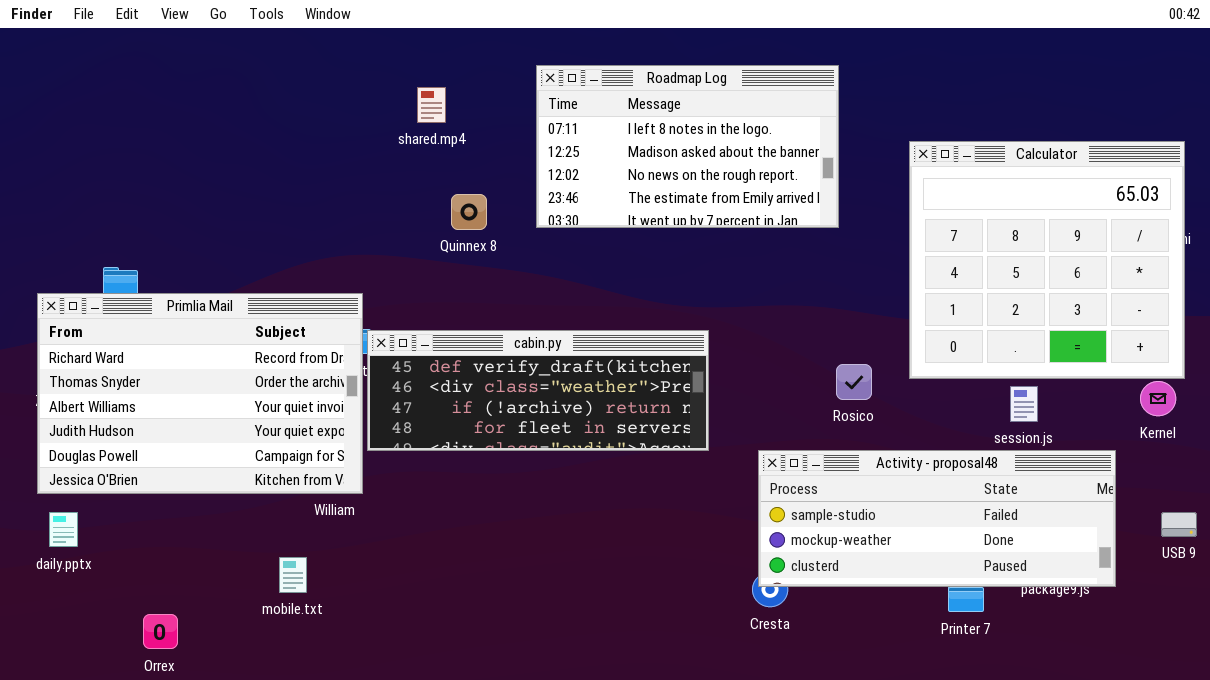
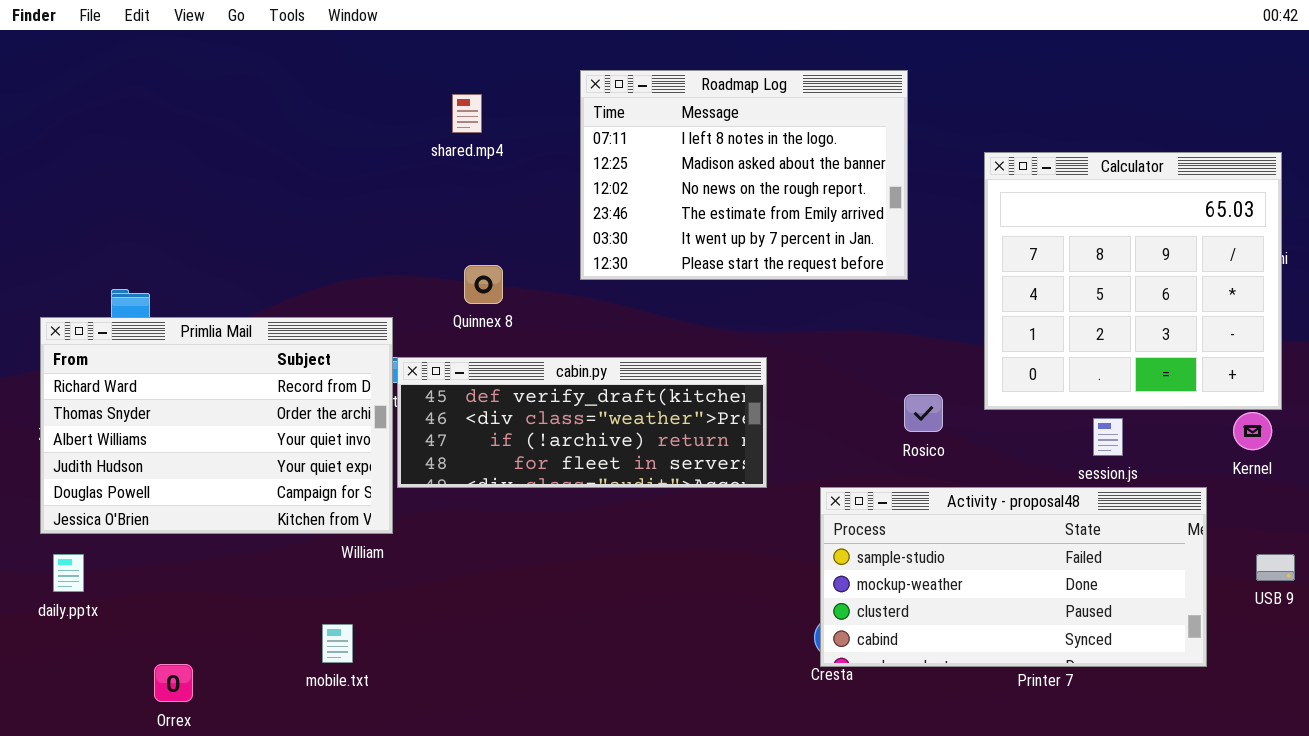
Roadmap Log: [536,65,839,228] -> [580,70,908,280], resized
Quinnex 8: [451,194,487,230] -> [464,265,503,304], moved
Activity - proposal48: [758,450,1116,587] -> [820,487,1207,667], resized
mobile.txt: [279,557,307,593] -> [322,624,353,663], moved

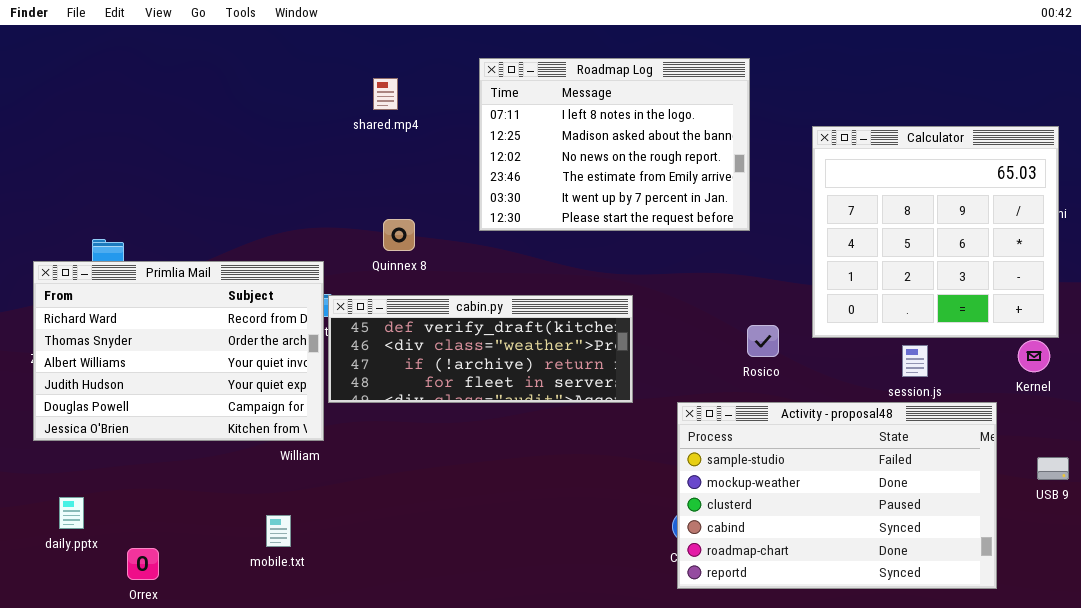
Activity - proposal48: [820,487,1207,667] -> [677,402,997,589], resized
daily.pptx: [53,554,84,592] -> [59,497,84,529], moved

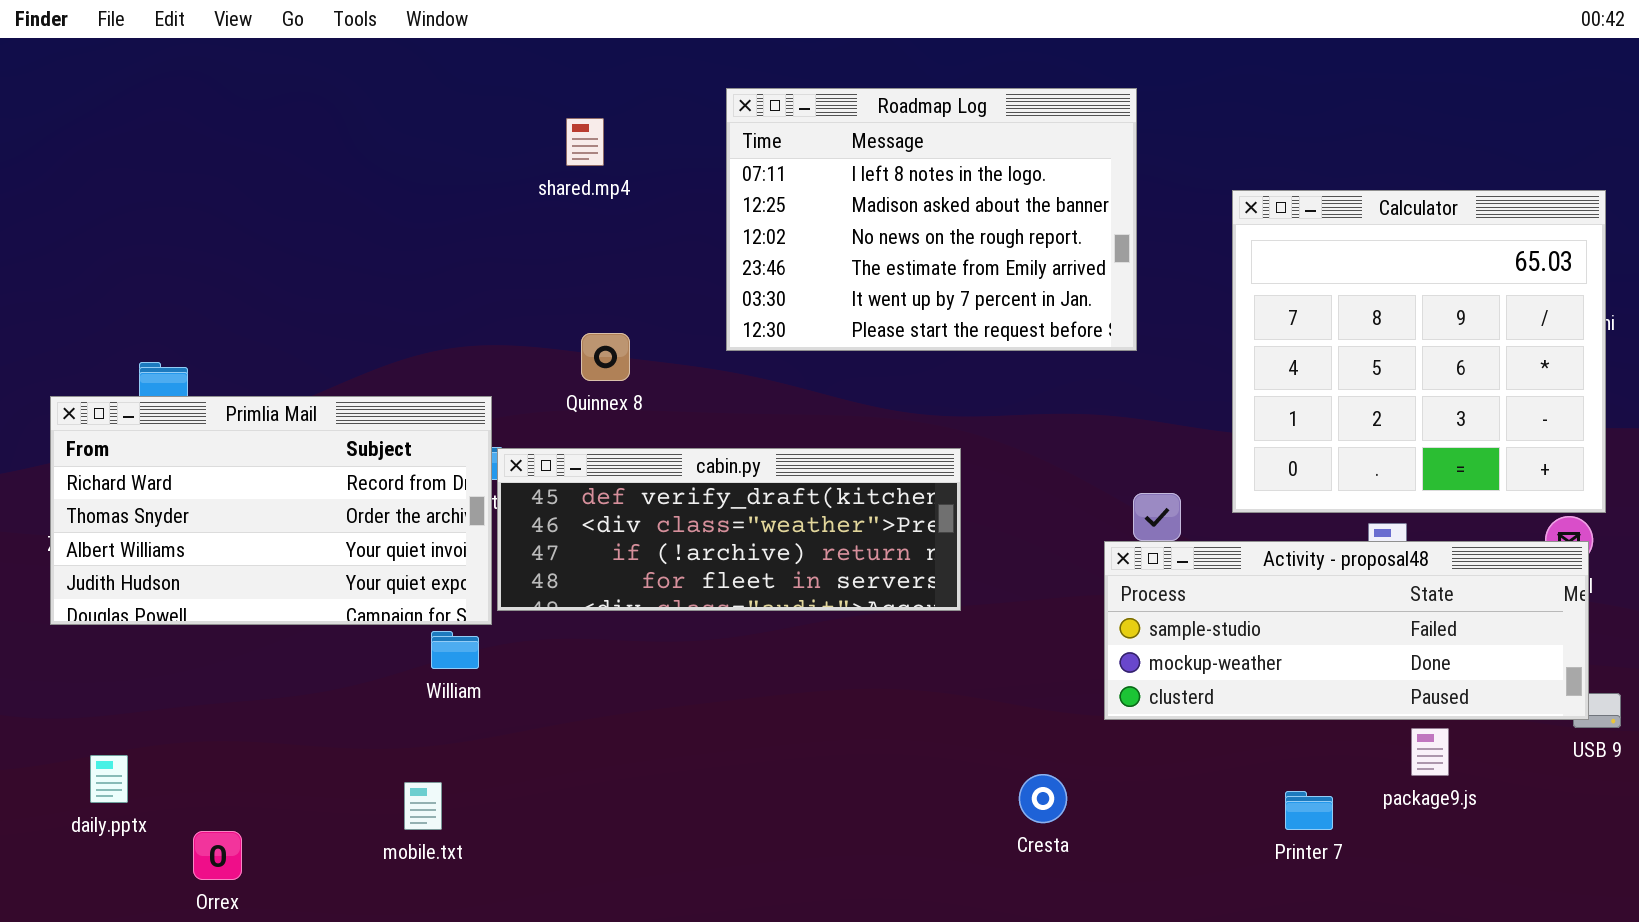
Primlia Mail: [33,261,324,441] -> [50,396,492,625], resized
Activity - proposal48: [677,402,997,589] -> [1104,541,1589,720], moved, resized

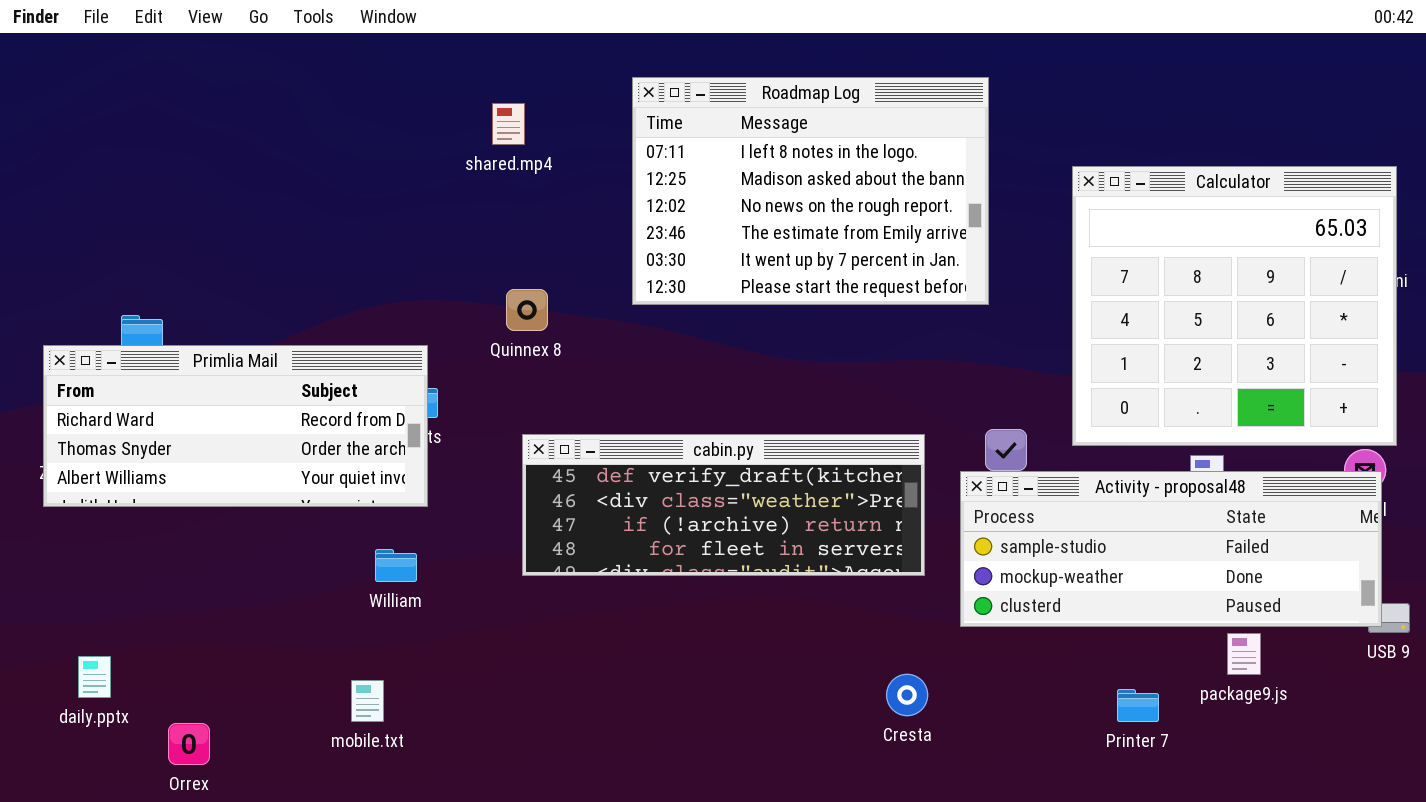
Primlia Mail: [50,396,492,625] -> [43,345,428,507], resized
cabin.py: [497,448,961,611] -> [522,434,925,576], moved

